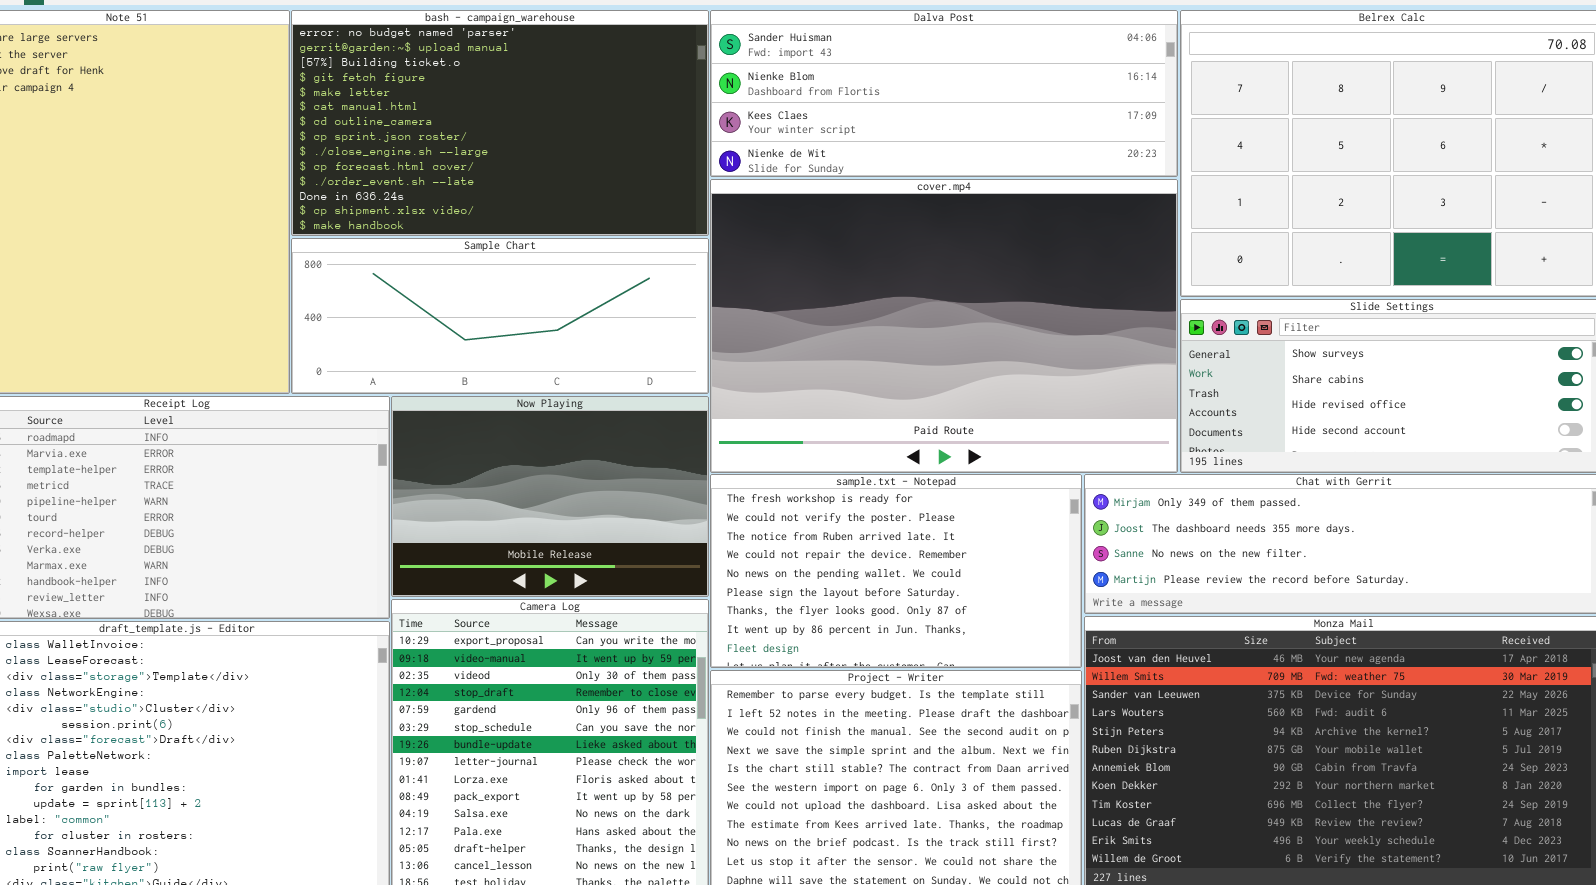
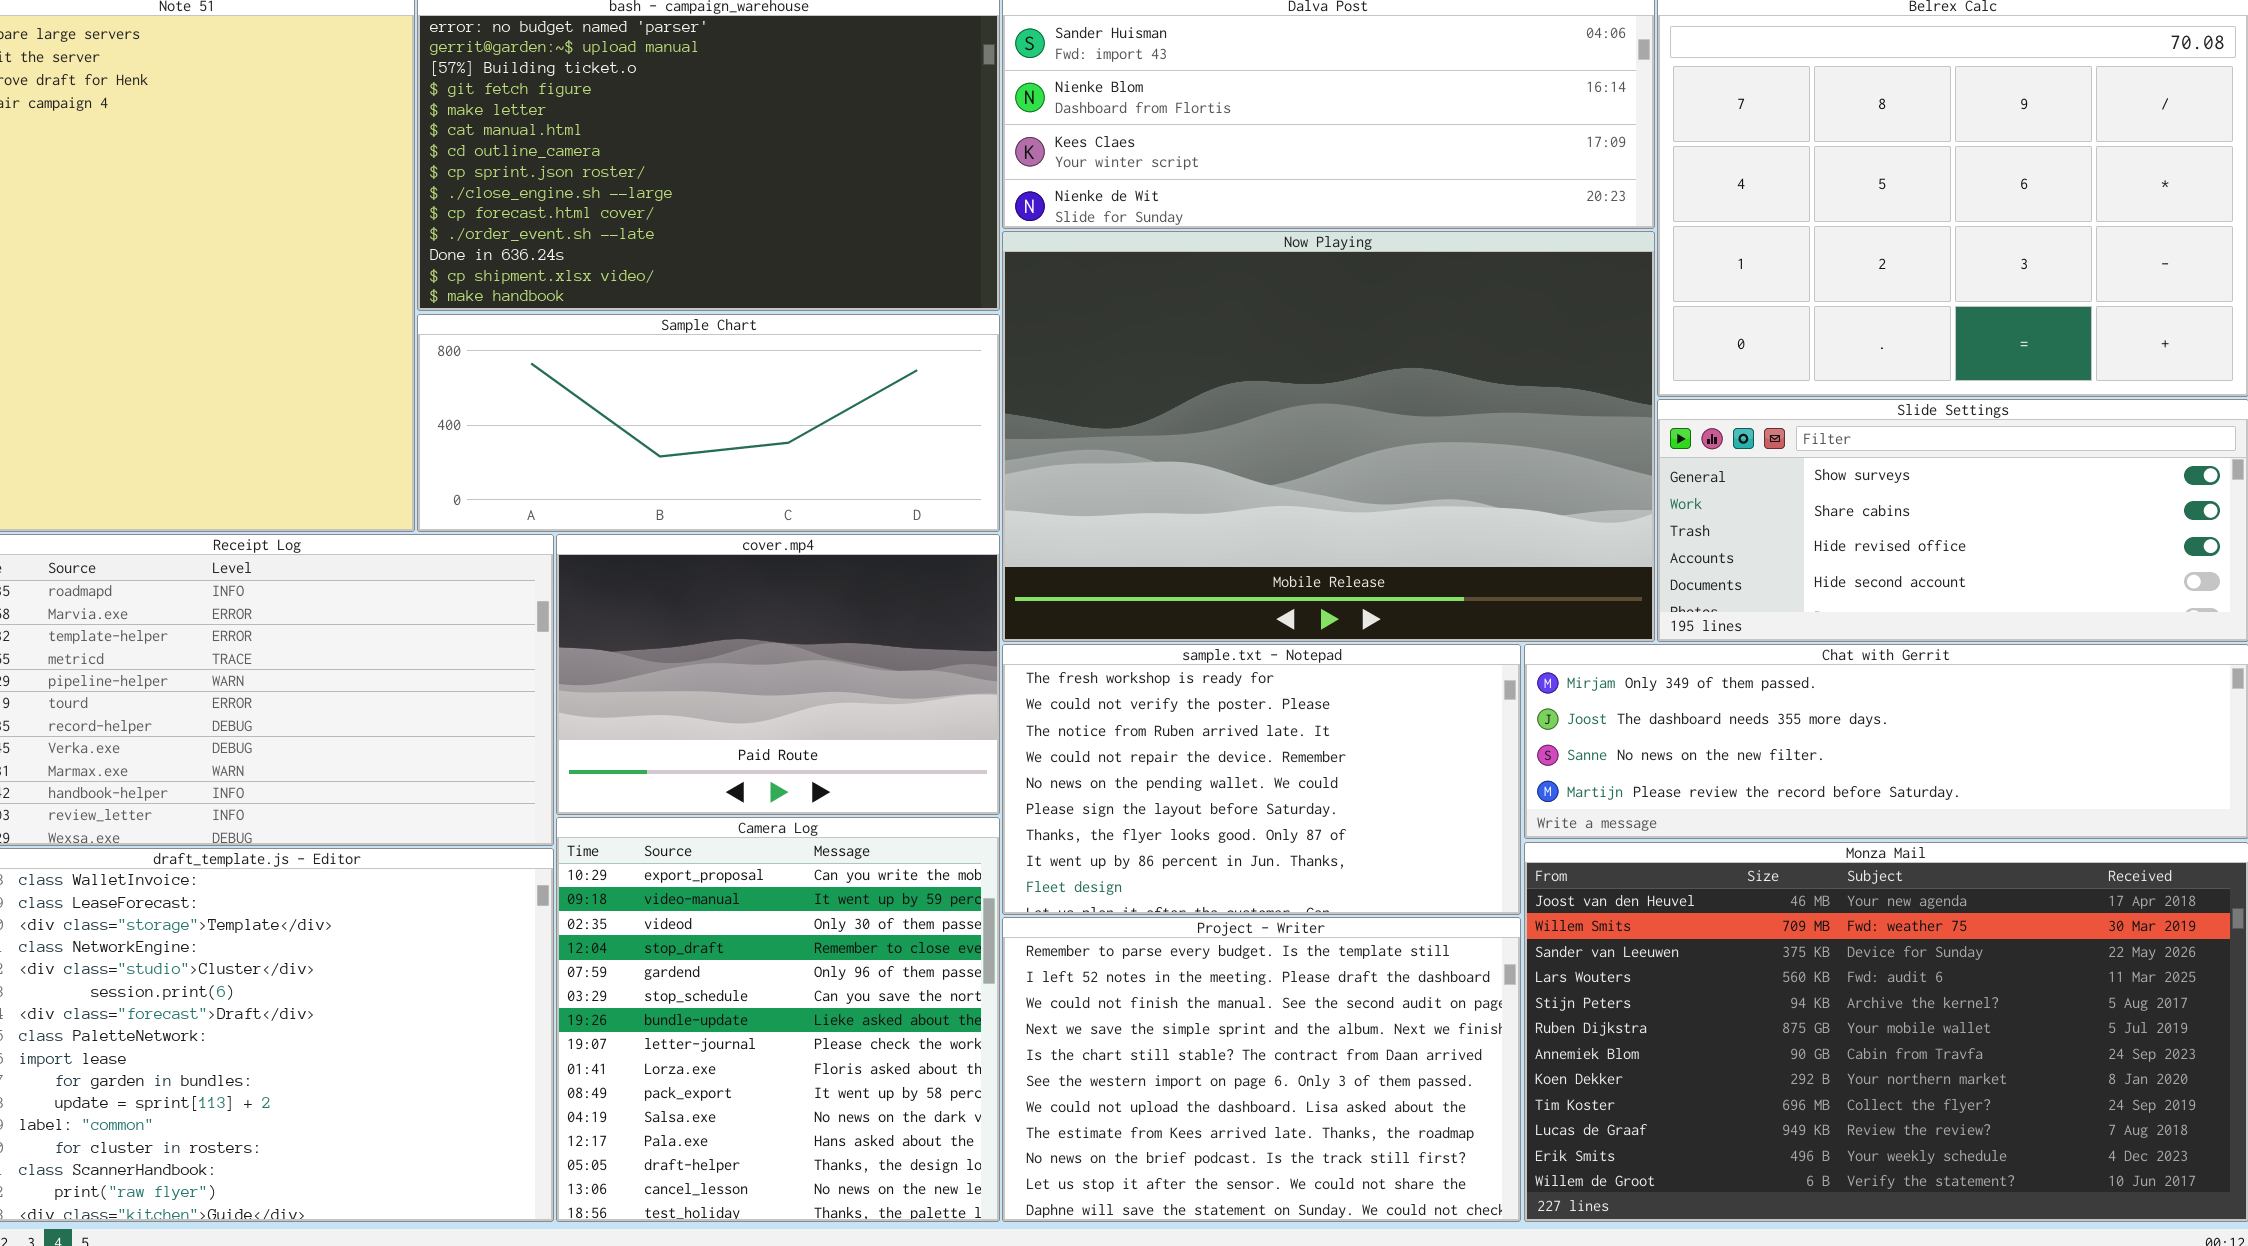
cover.mp4: [710,179,1178,473] -> [556,534,1000,815], moved, resized
Now Playing: [391,396,709,597] -> [1002,231,1655,642], moved, resized

